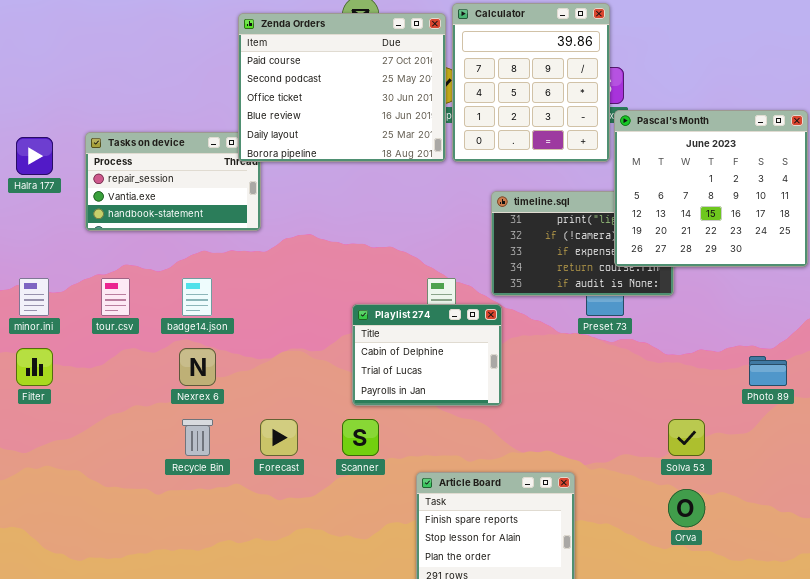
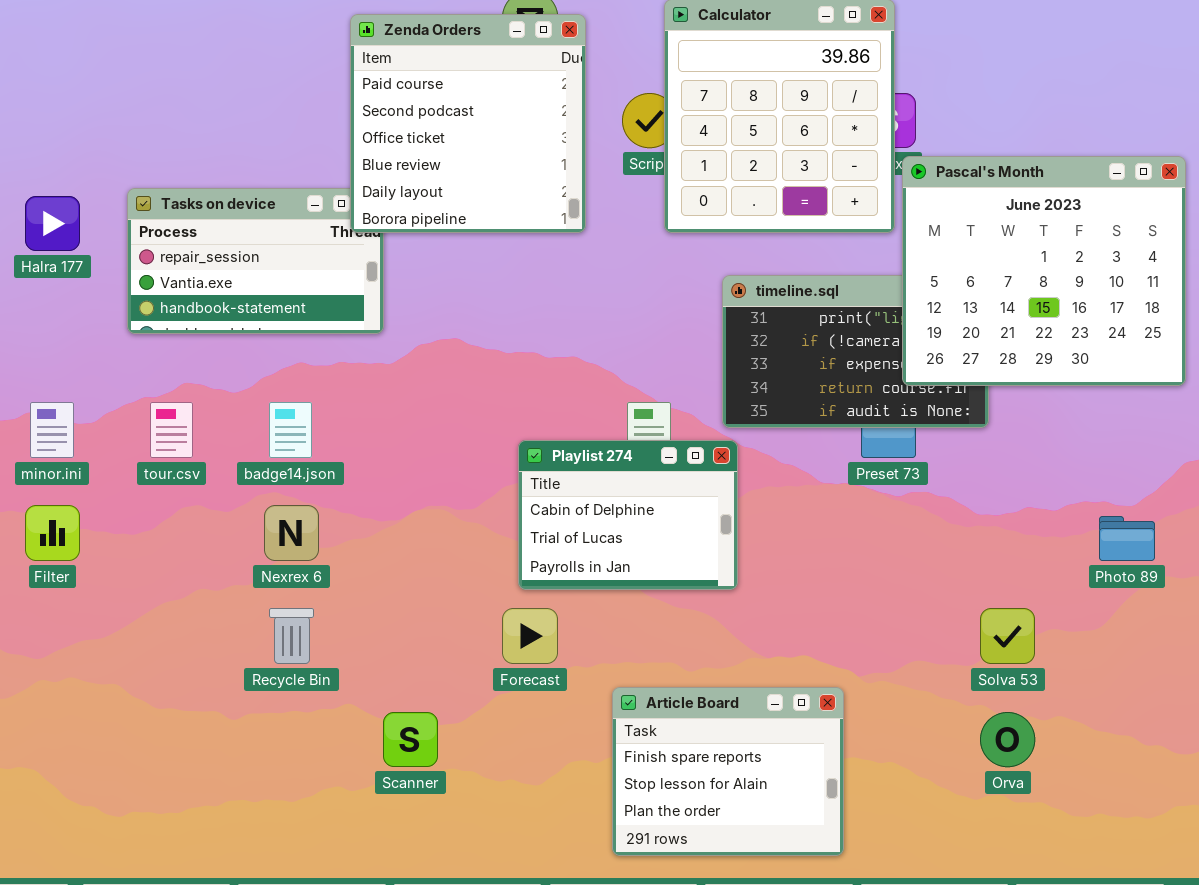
Zenda Orders: [238,13,446,162] -> [350,14,586,233], resized
Forecast: [260,419,298,456] -> [502,608,558,664], moved
Scanner: [342,419,379,456] -> [383,712,438,767], moved

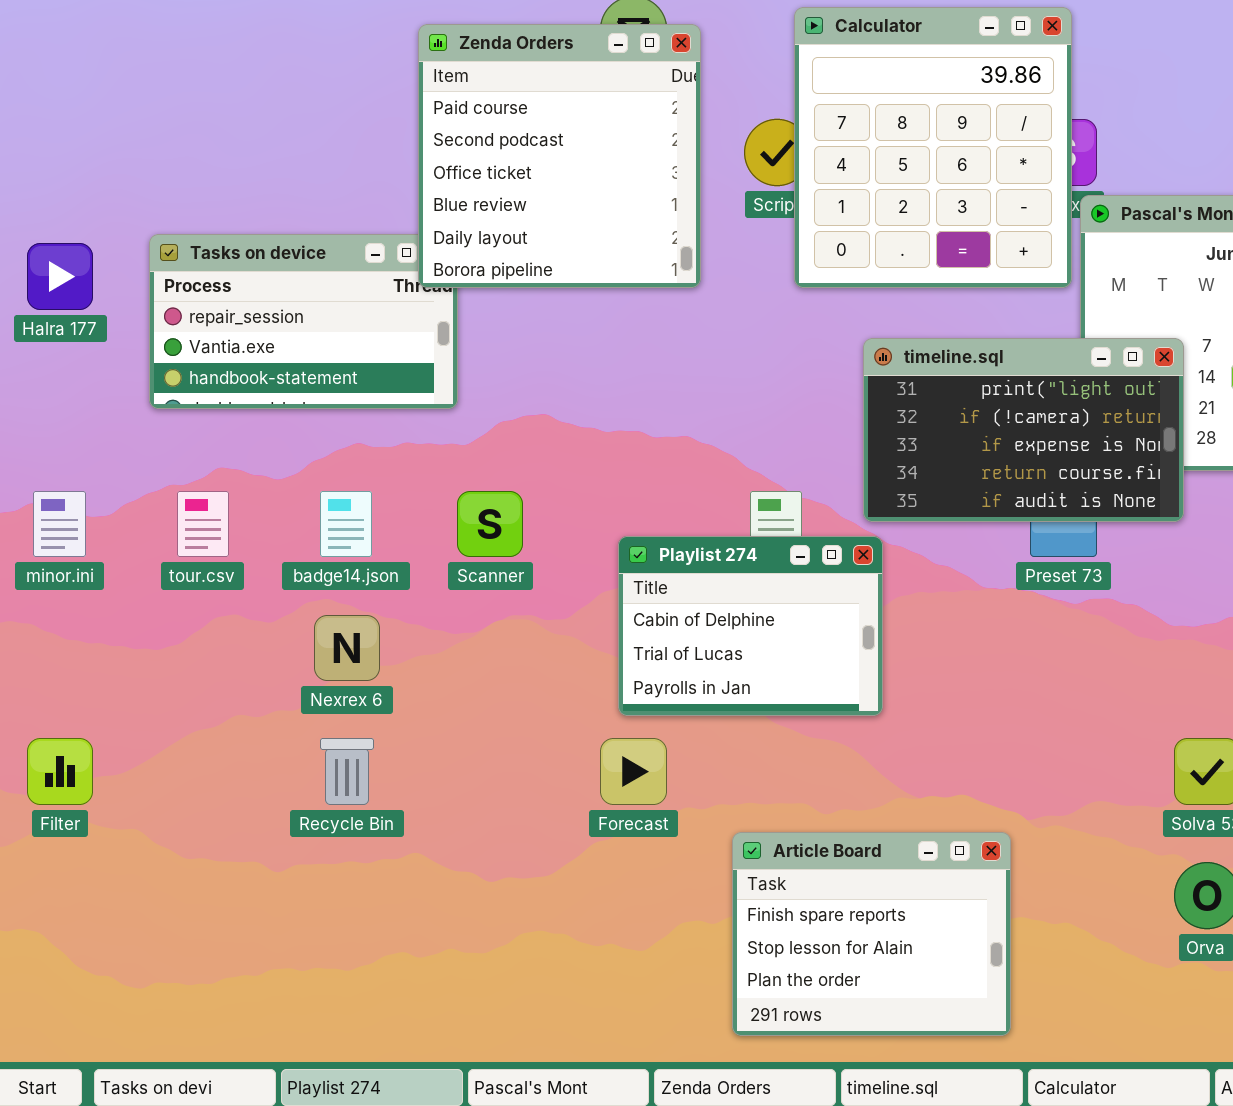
timeline.sql: [722,275,989,428] -> [863,338,1184,522], raised
Filter: [25,505,80,561] -> [27,738,93,805], moved
Scanner: [383,712,438,767] -> [457,491,523,557], moved

